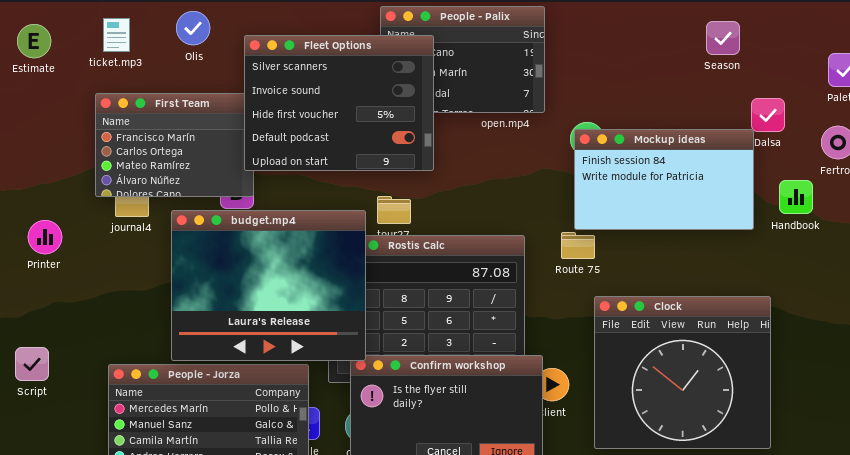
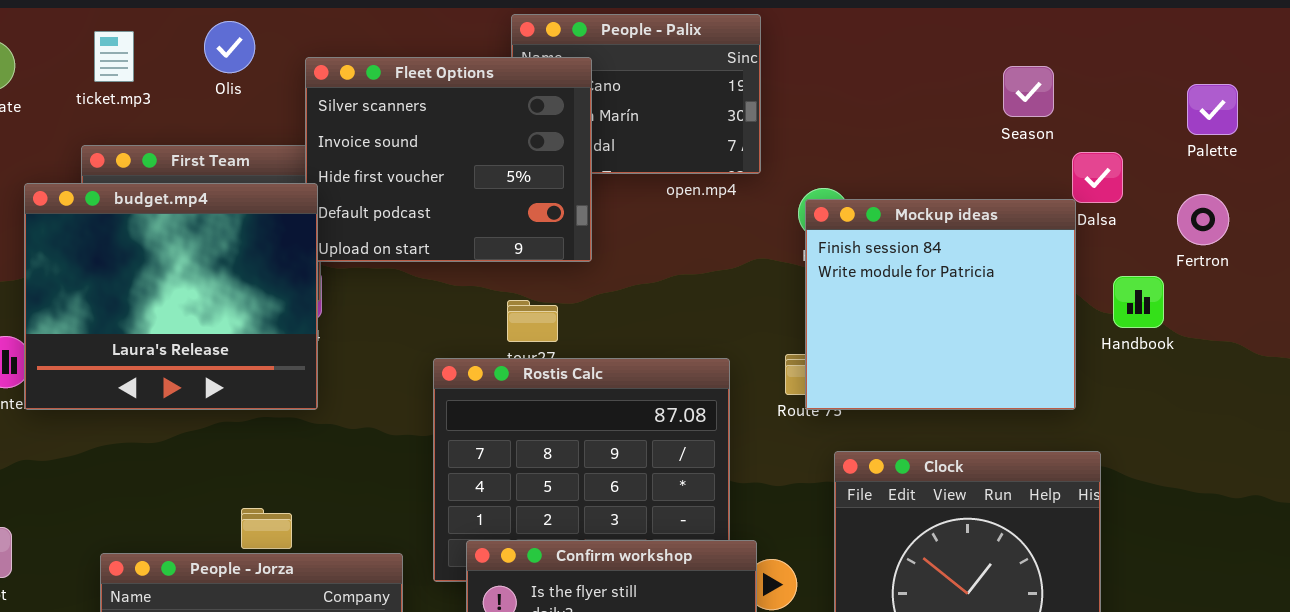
Season: [706,21,740,55] -> [1003,66,1054,117], moved
Mockup ideas: [574,129,754,230] -> [805,199,1076,410], resized
budget.mp4: [171,210,366,361] -> [24,183,318,410], moved

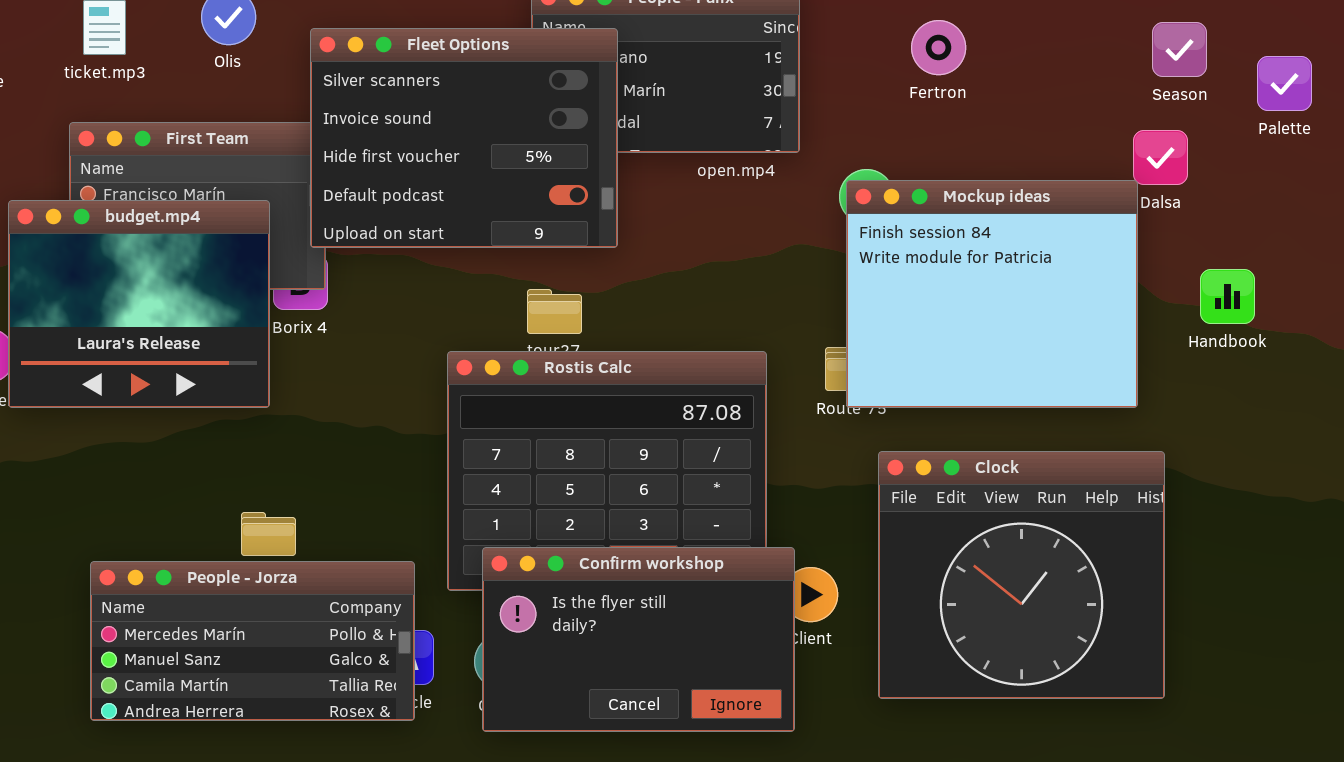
Season: [1003,66,1054,117] -> [1152,22,1207,77], moved
budget.mp4: [24,183,318,410] -> [8,200,270,408], resized
Fertron: [1177,194,1229,245] -> [911,20,966,75], moved
Handbook: [1113,276,1164,328] -> [1200,269,1255,324], moved

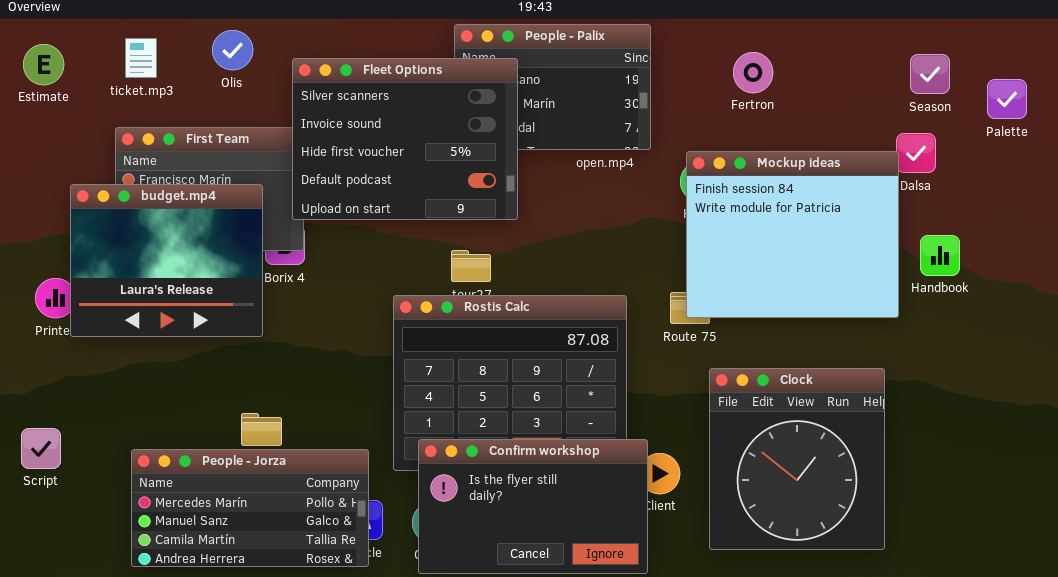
Mockup ideas: [846,180,1138,408] -> [686,151,899,318], moved
Handbook: [1200,269,1255,324] -> [920,235,960,276], moved
Clock: [878,451,1165,699] -> [709,368,885,550], resized

